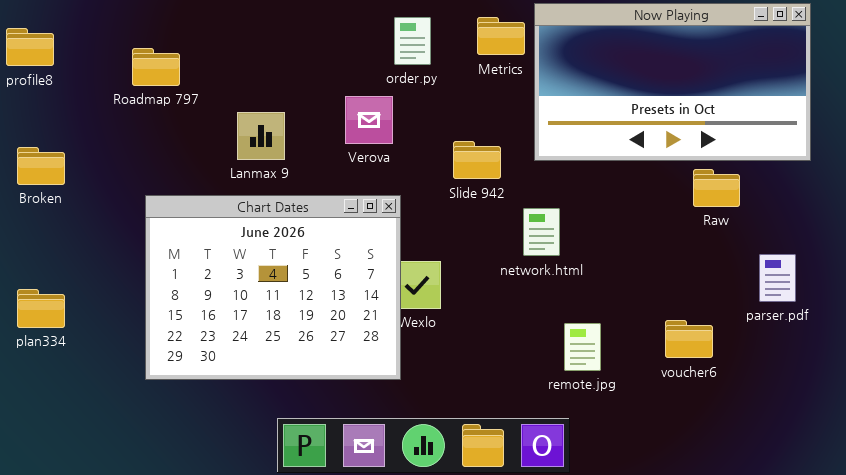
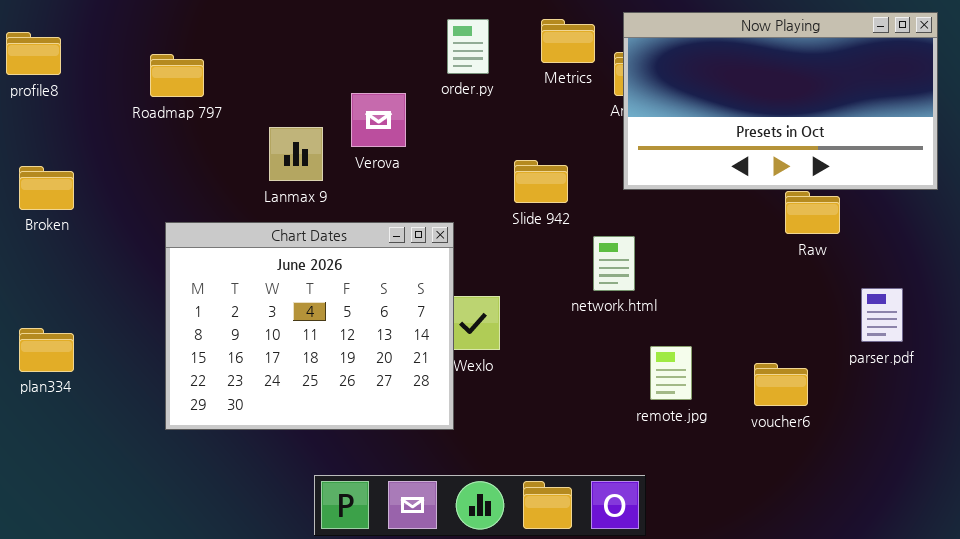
Now Playing: [534,3,811,161] -> [623,12,938,190], moved
Verova: [345,96,393,144] -> [351,93,406,147], moved
remote.jpg: [564,323,601,371] -> [650,346,692,400], moved

